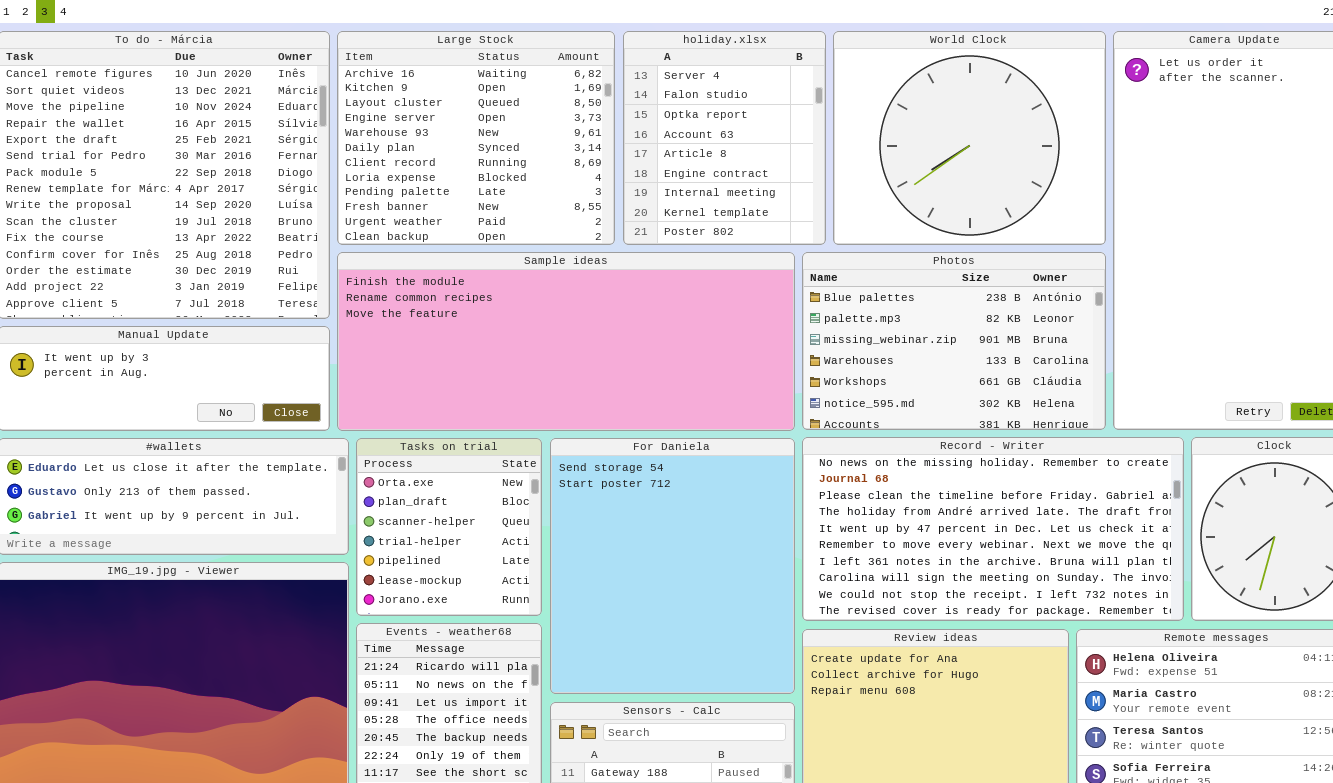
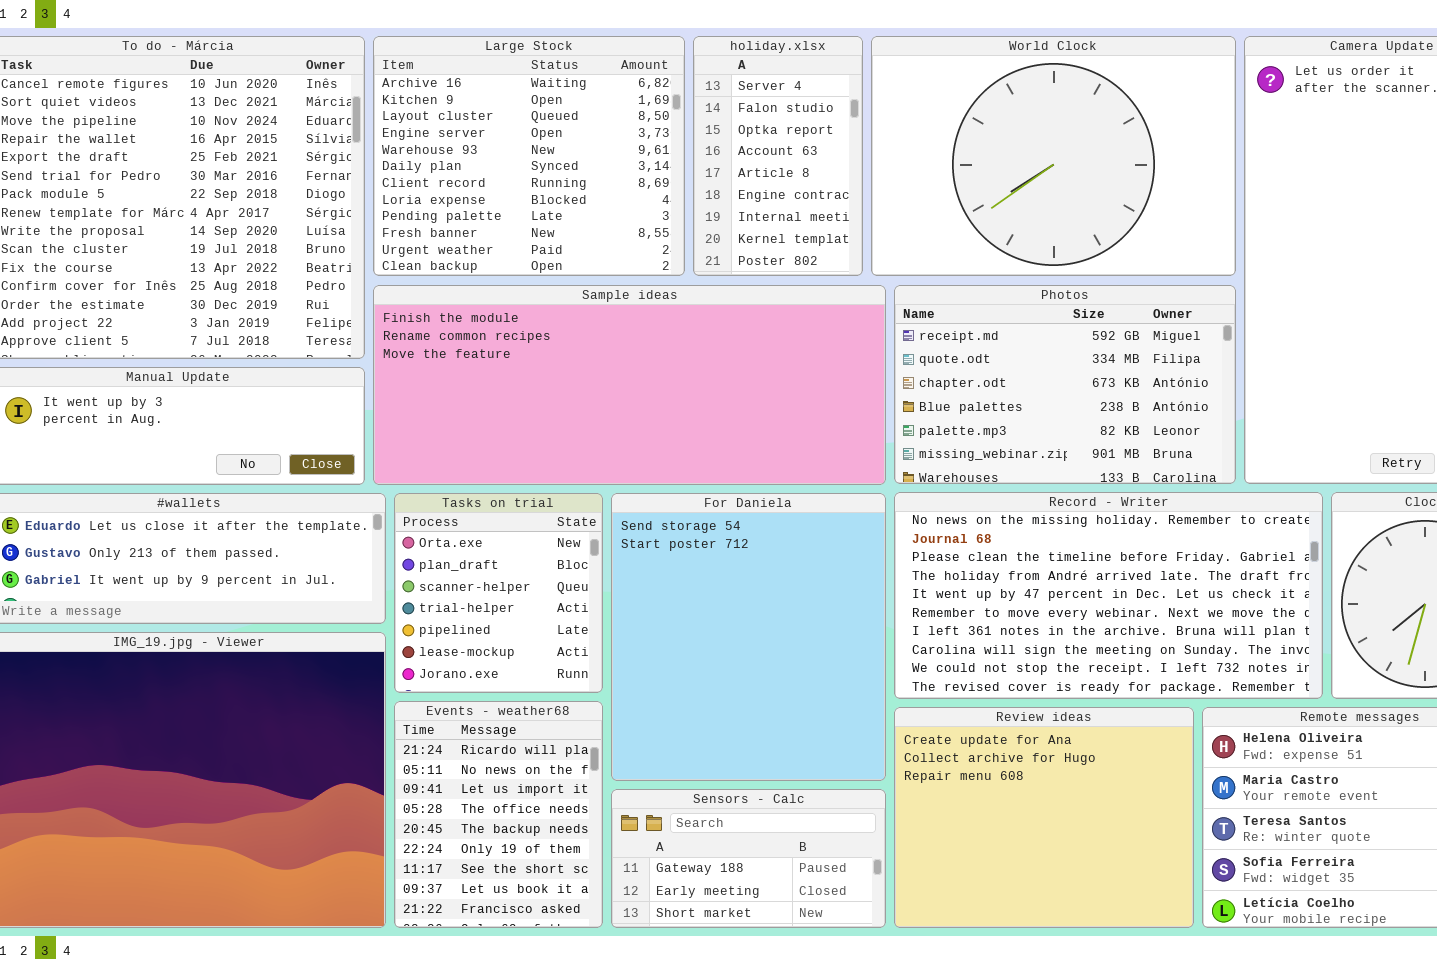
holiday.xlsx: [623,31,826,245] -> [693,36,863,276], resized
World Clock: [833,31,1106,245] -> [871,36,1236,276], resized
Photos: [802,252,1106,430] -> [894,285,1236,484], scrolled up 3 rows

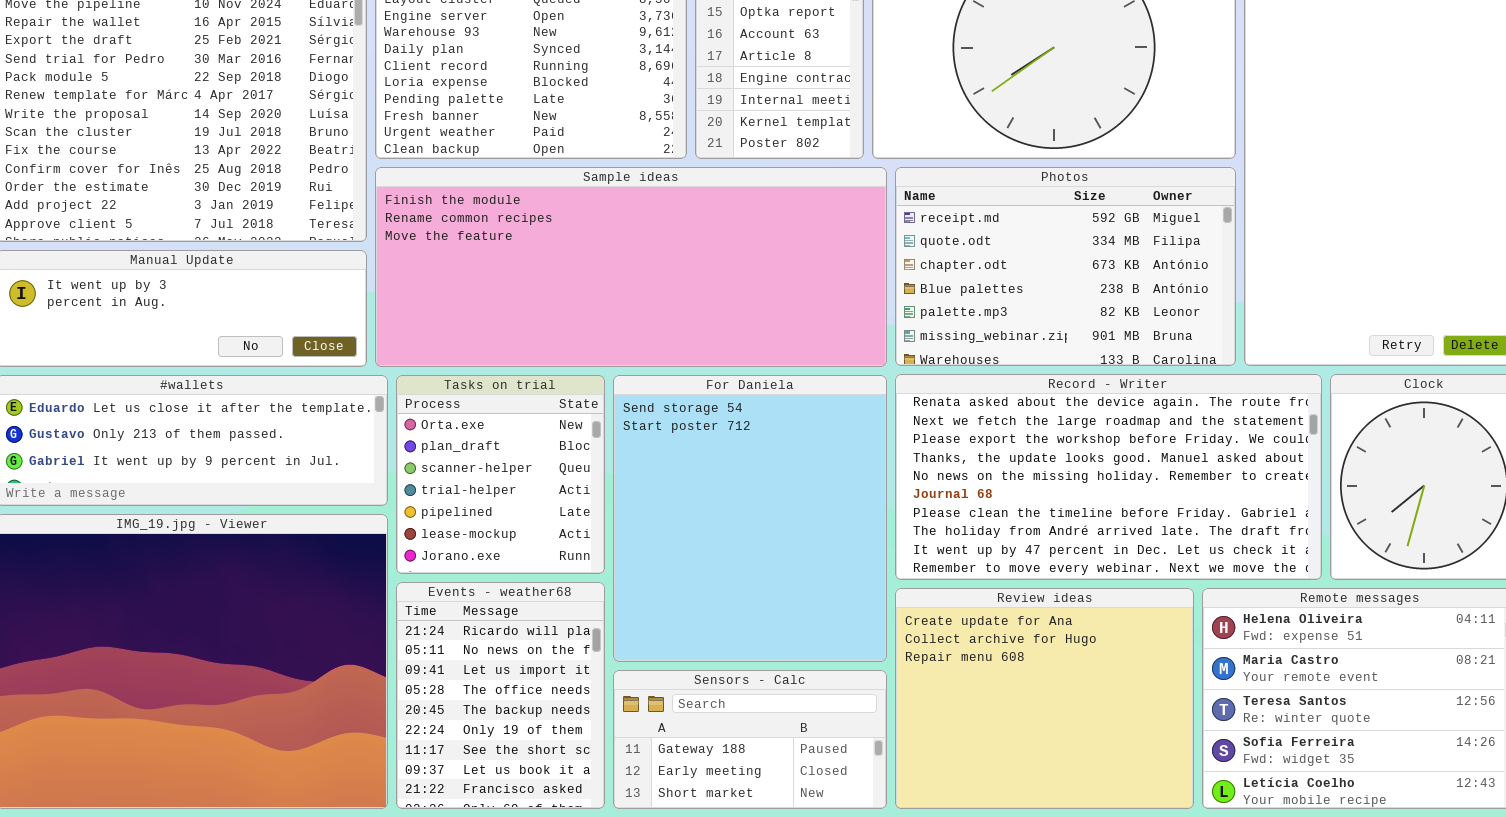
Record - Writer: [894,492,1323,699] -> [895,374,1322,580], scrolled up 4 rows

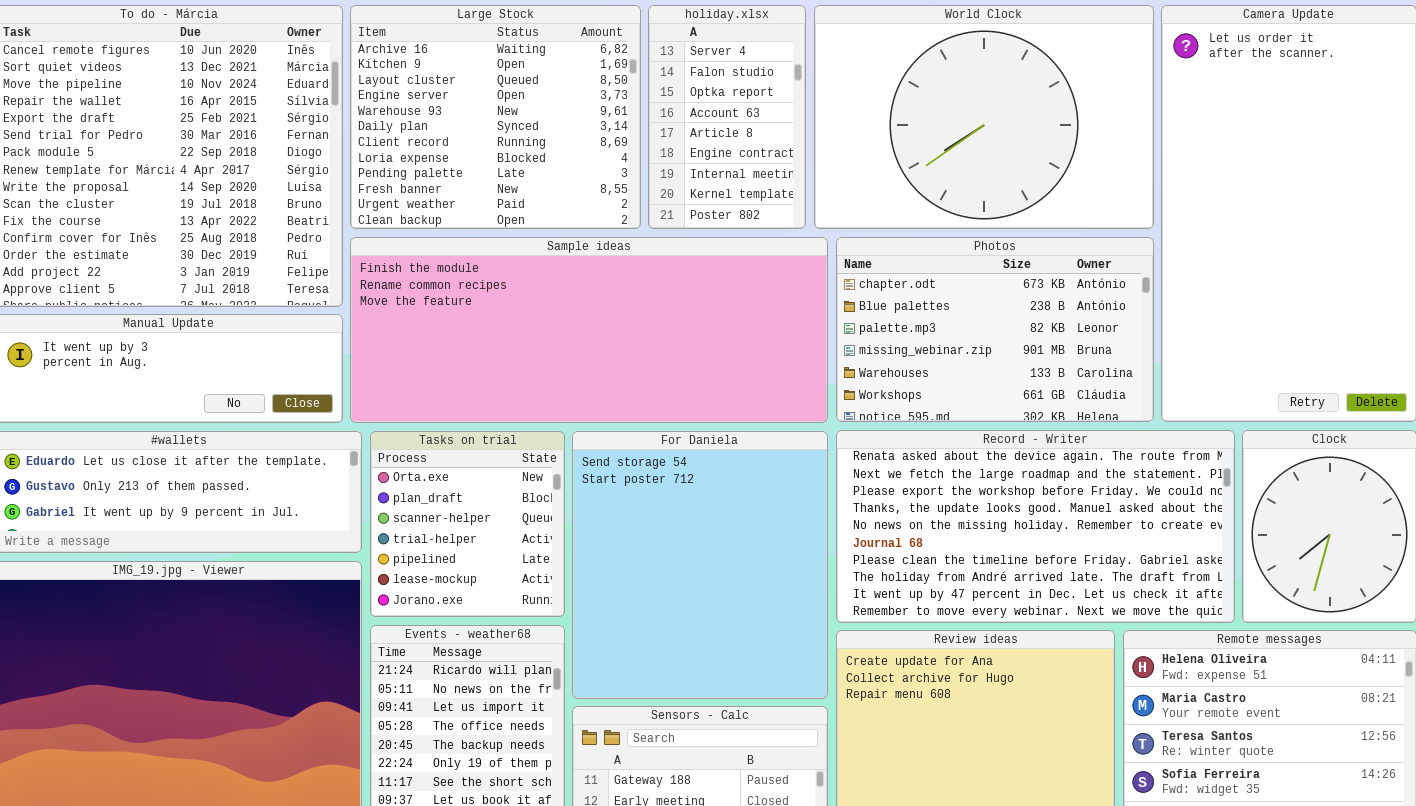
Photos: [895,167,1236,366] -> [836,237,1154,422], scrolled down 2 rows

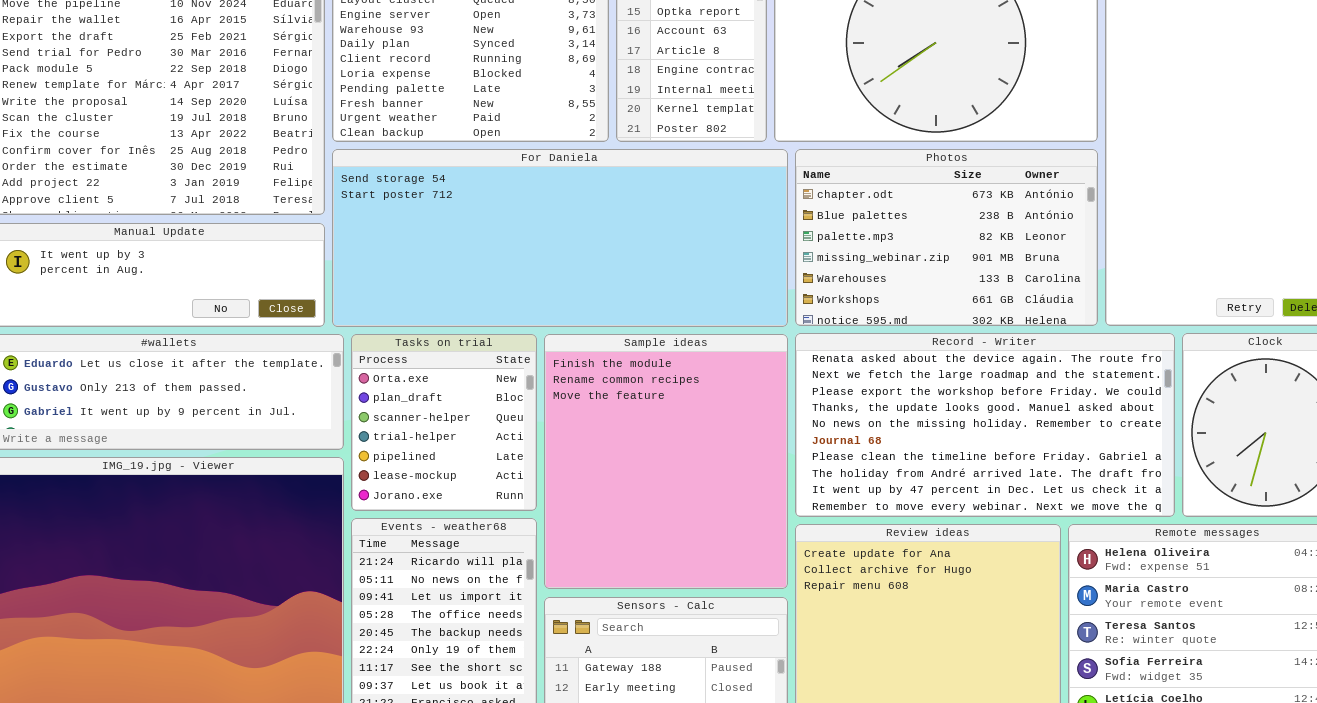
Sample ideas: [350,237,828,423] -> [544,334,788,589], moved, resized
For Daniela: [572,431,828,699] -> [332,149,788,327], moved, resized

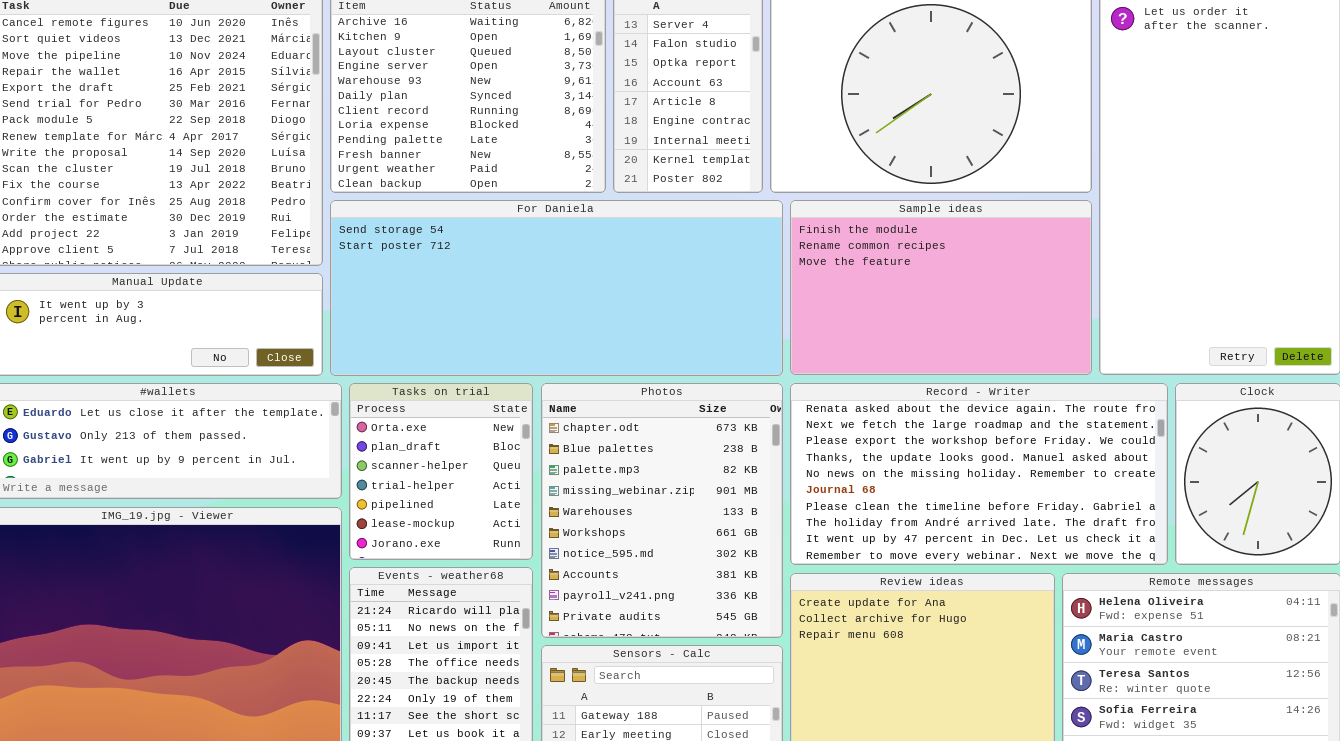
Photos: [795,149,1098,326] -> [541,383,783,638], moved, resized
Sample ideas: [544,334,788,589] -> [790,200,1092,375], moved, resized

